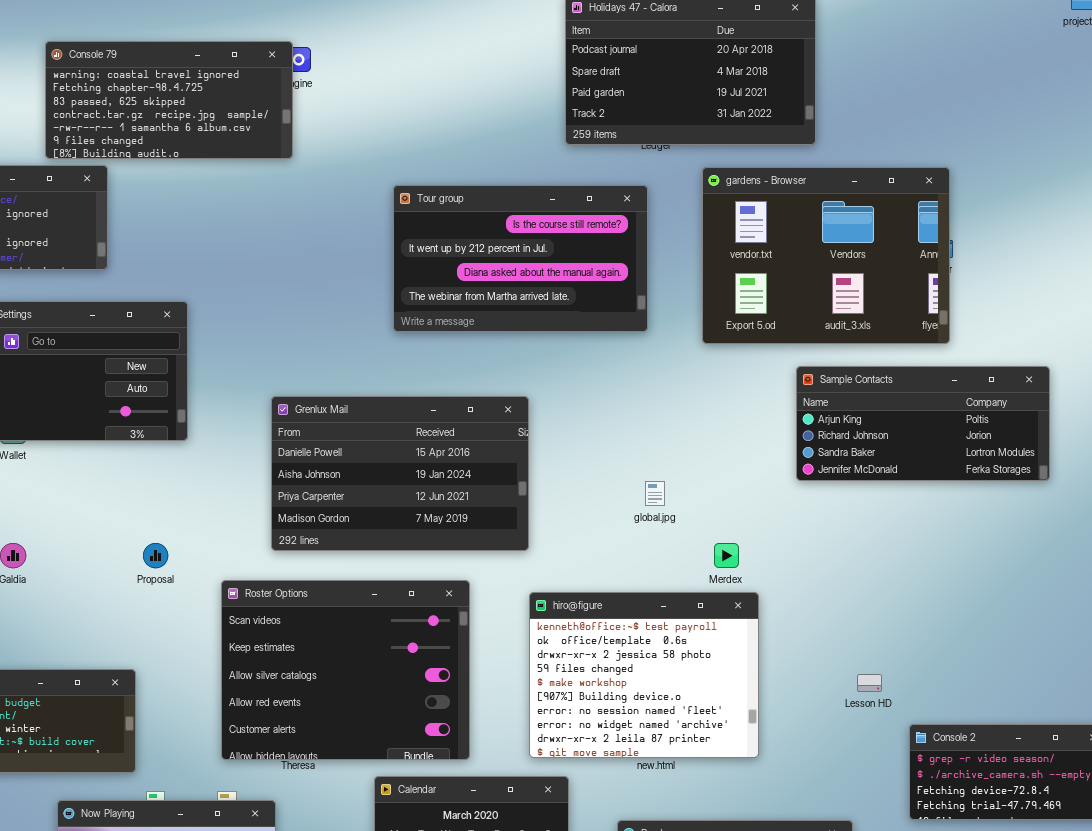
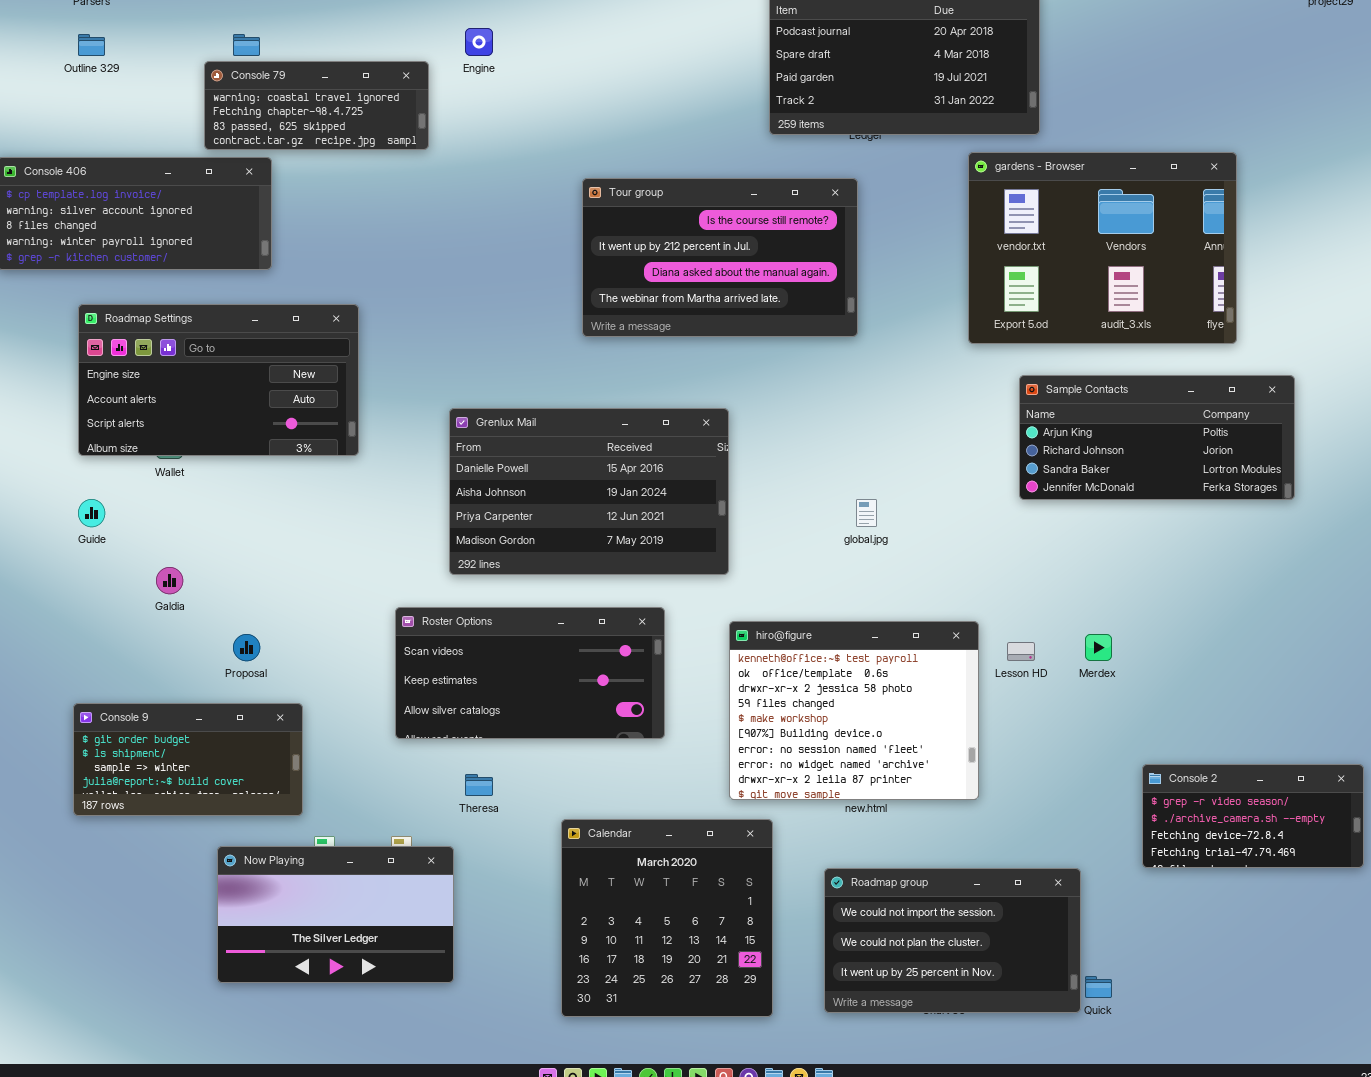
Console 79: [45,41,293,159] -> [204,61,429,150], resized
gardens - Browser: [702,167,950,344] -> [968,152,1237,344], moved
Proposal: [143,543,168,568] -> [233,634,260,661], moved
Merdex: [714,543,739,568] -> [1085,634,1112,661], moved
Roster Options: [221,580,470,760] -> [395,607,665,739], resized
Lesson HD: [857,674,882,692] -> [1007,642,1035,661], moved

